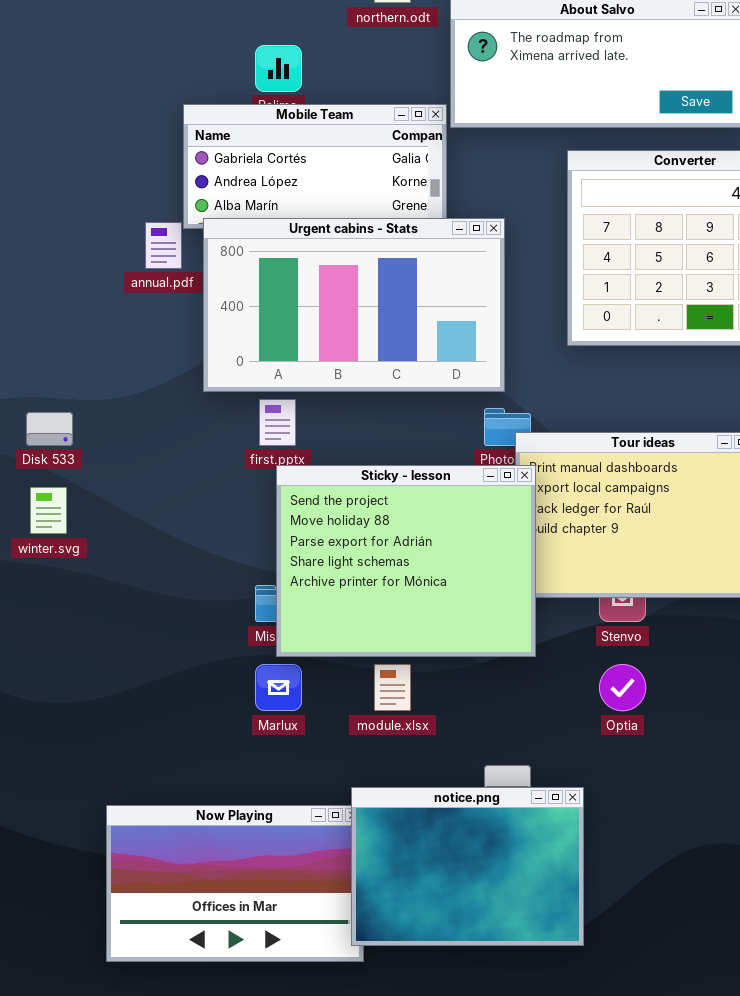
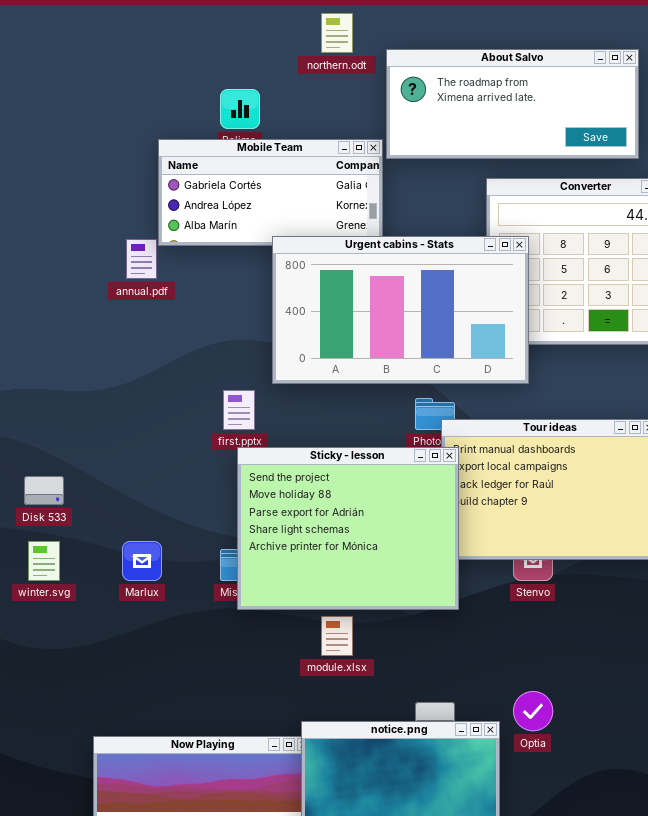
Urgent cabins - Stats: [203,218,505,392] -> [272,236,529,384], moved
Disk 533: [26,412,73,446] -> [24,476,64,505], moved
winter.svg: [30,487,67,534] -> [28,541,60,581], moved
Marlux: [255,664,302,711] -> [122,541,162,581], moved
Optia: [599,664,646,711] -> [513,691,553,731], moved

